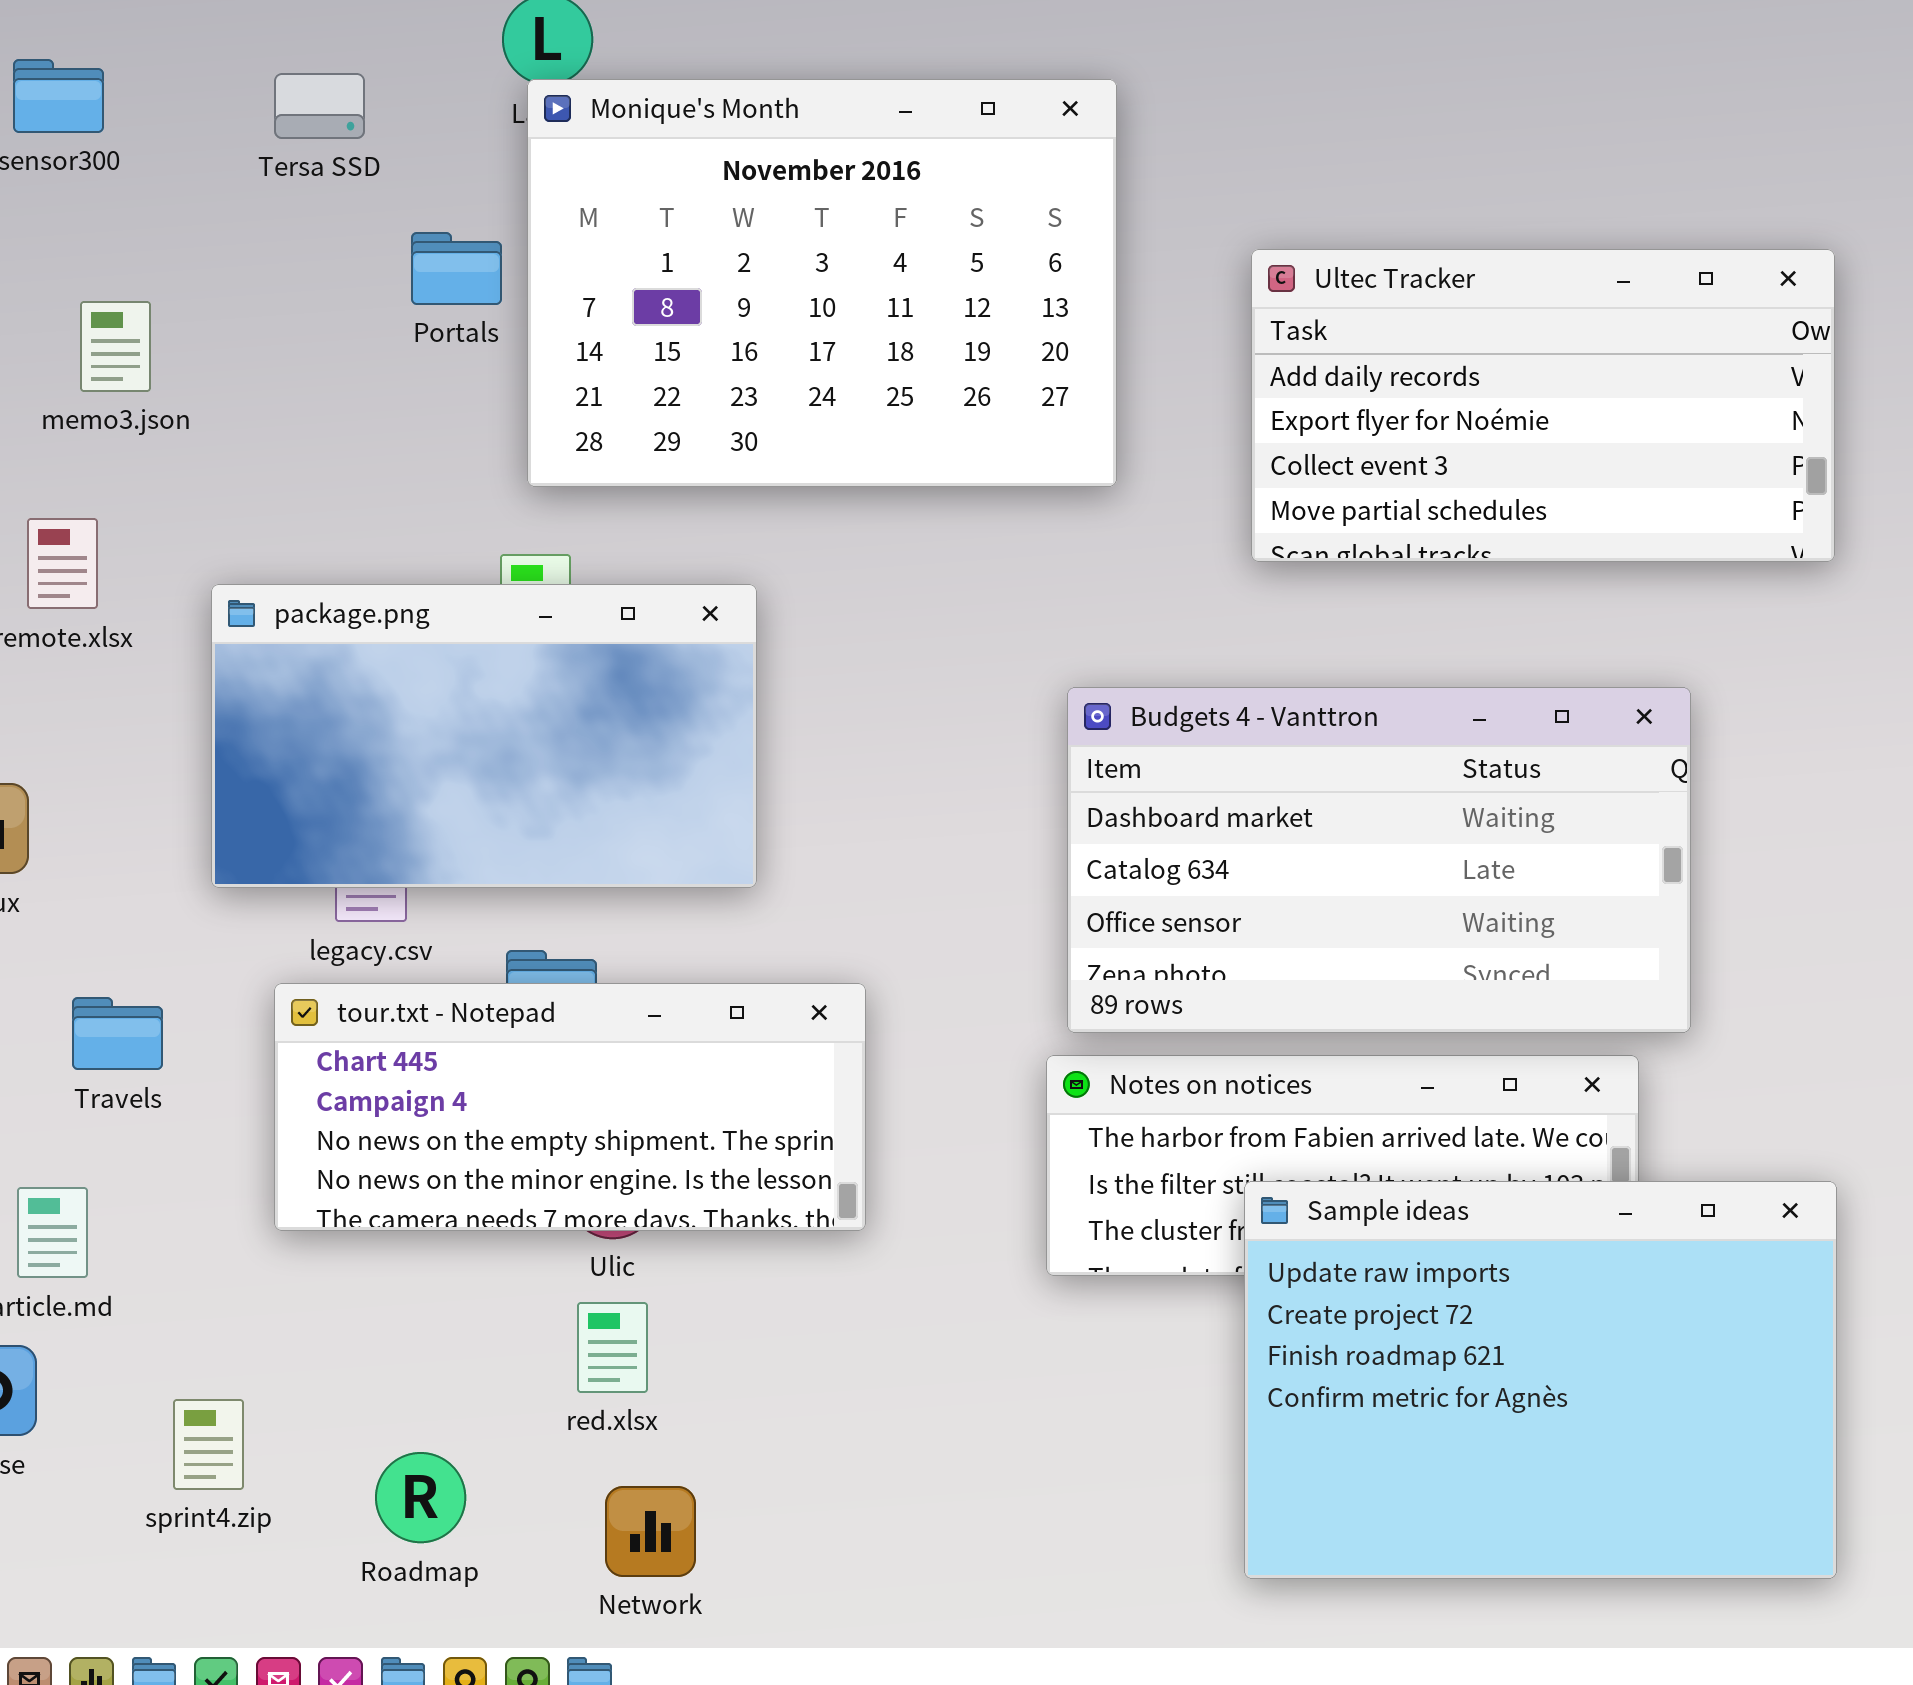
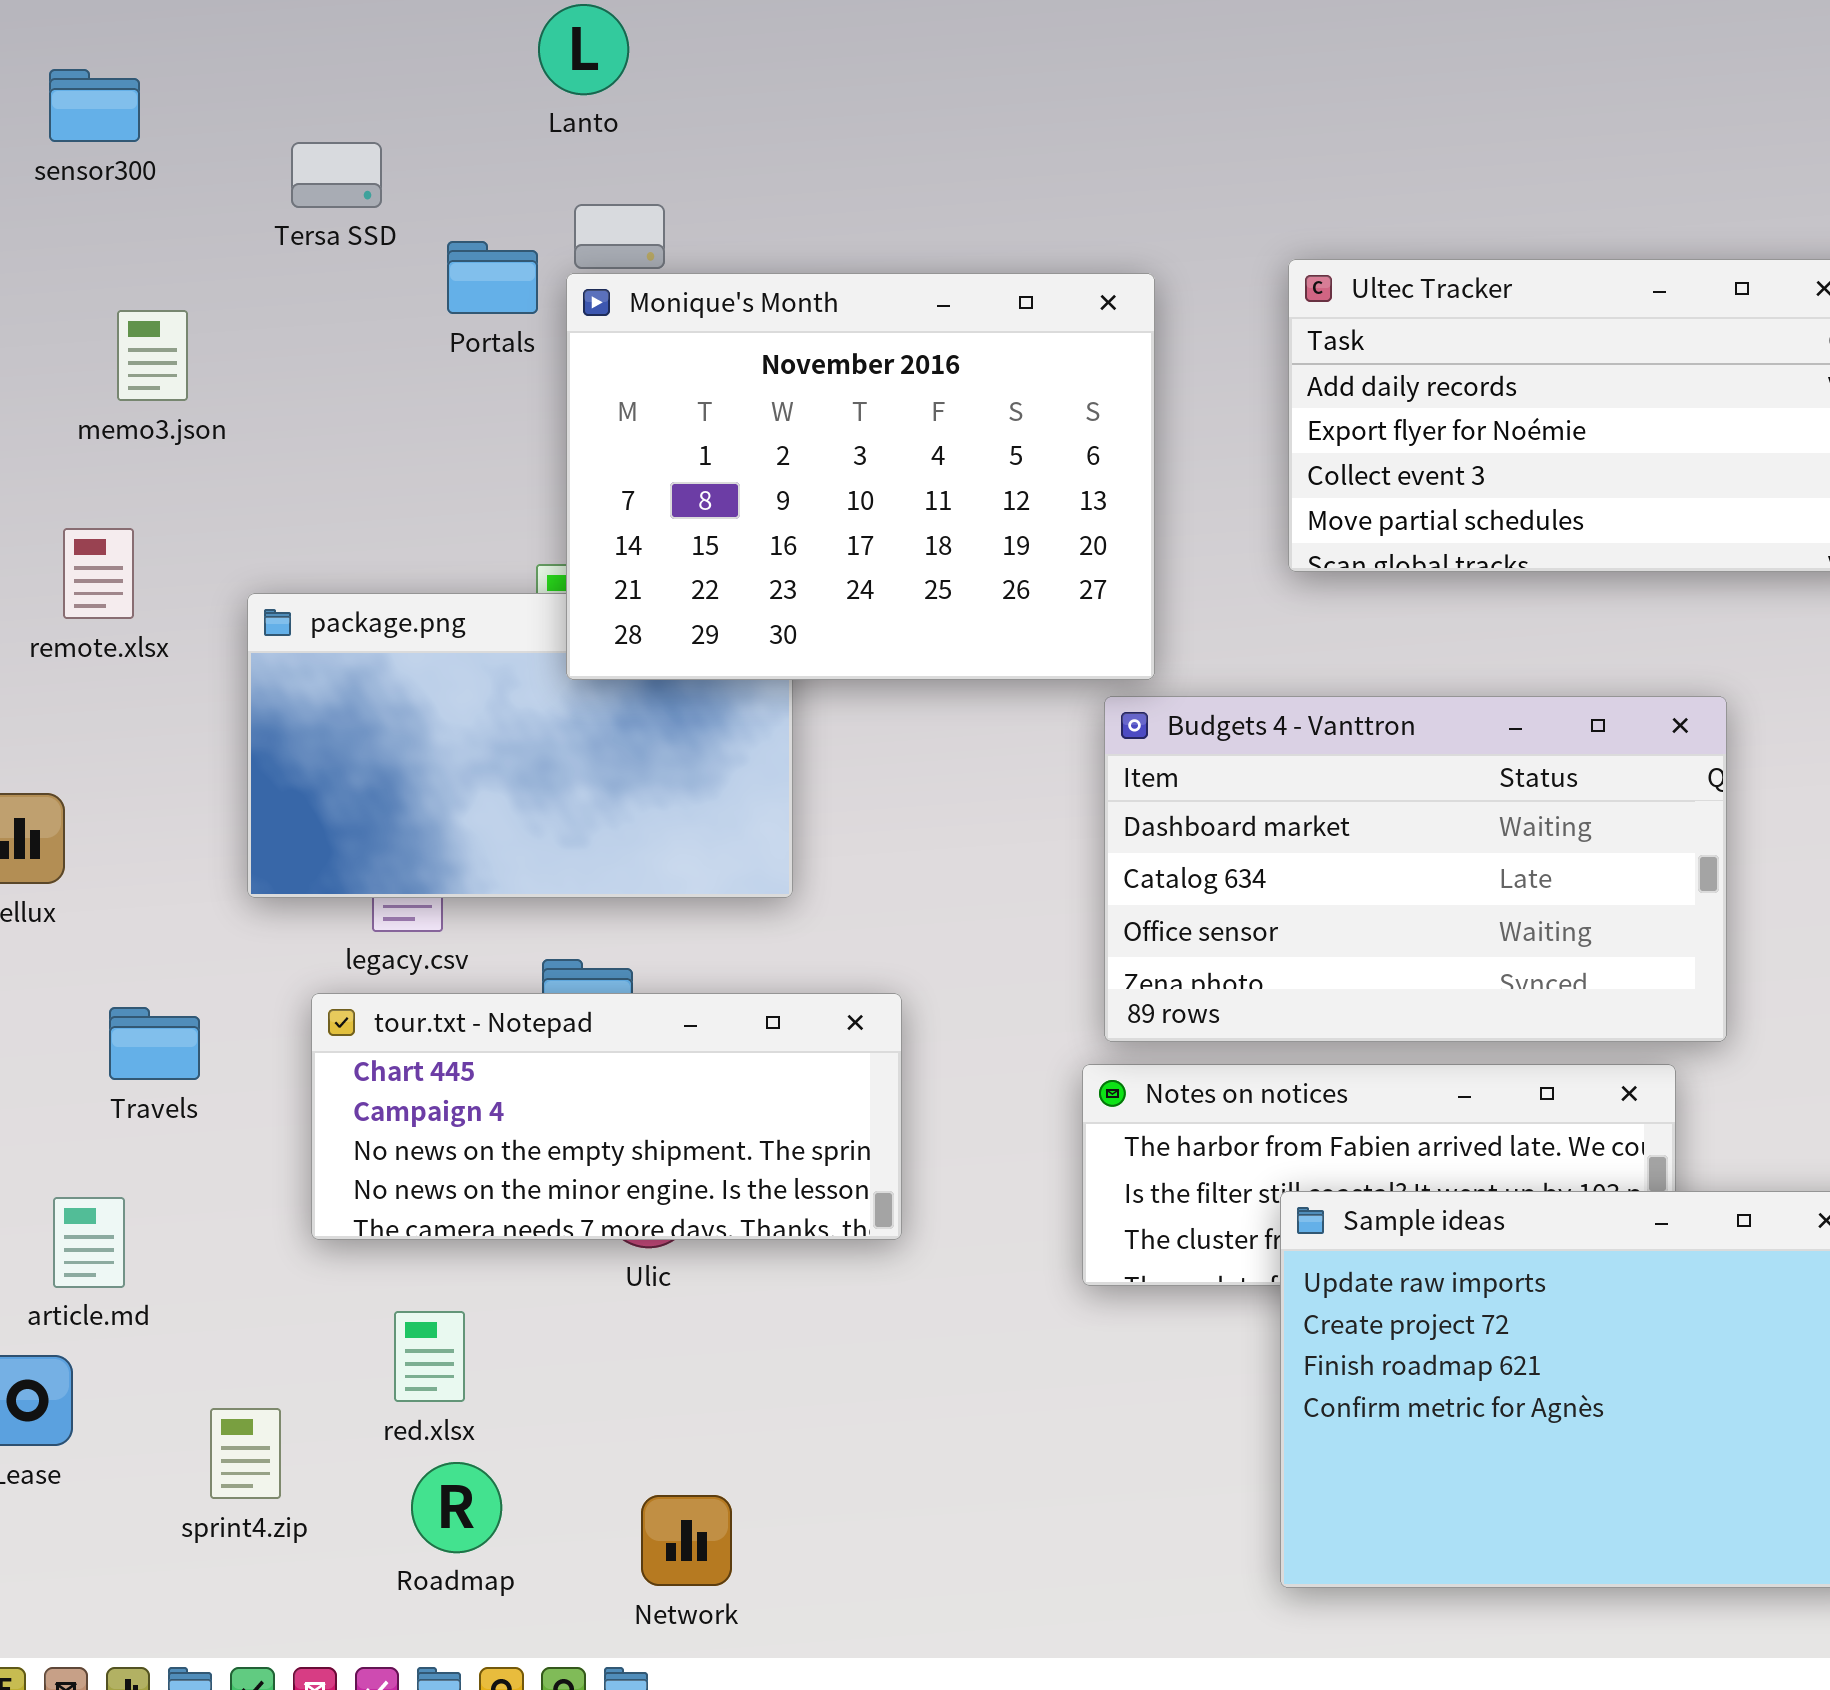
Tersa SSD: [274,73,365,139] -> [291,142,382,208], moved
Monique's Month: [527,79,1117,487] -> [566,273,1155,680], moved
red.xlsx: [577,1302,648,1393] -> [394,1311,465,1402], moved

